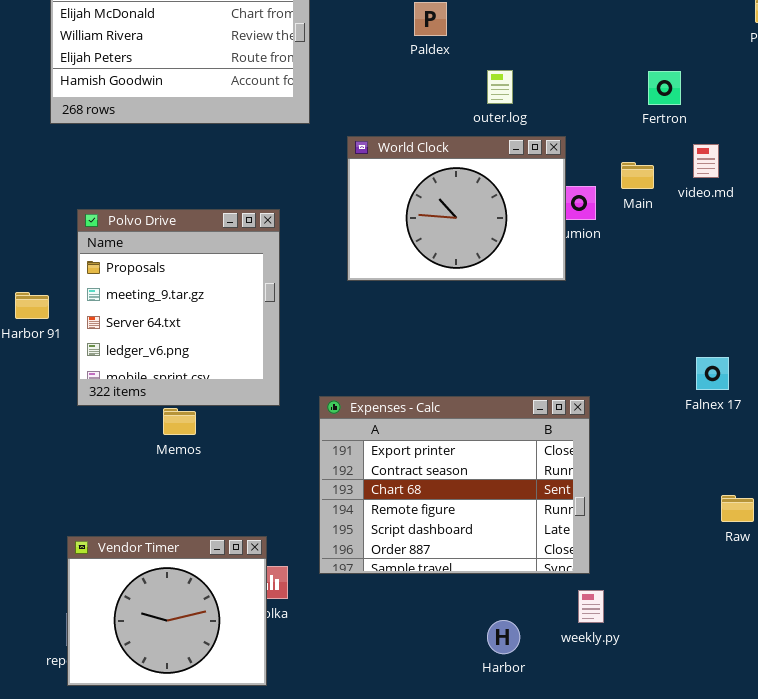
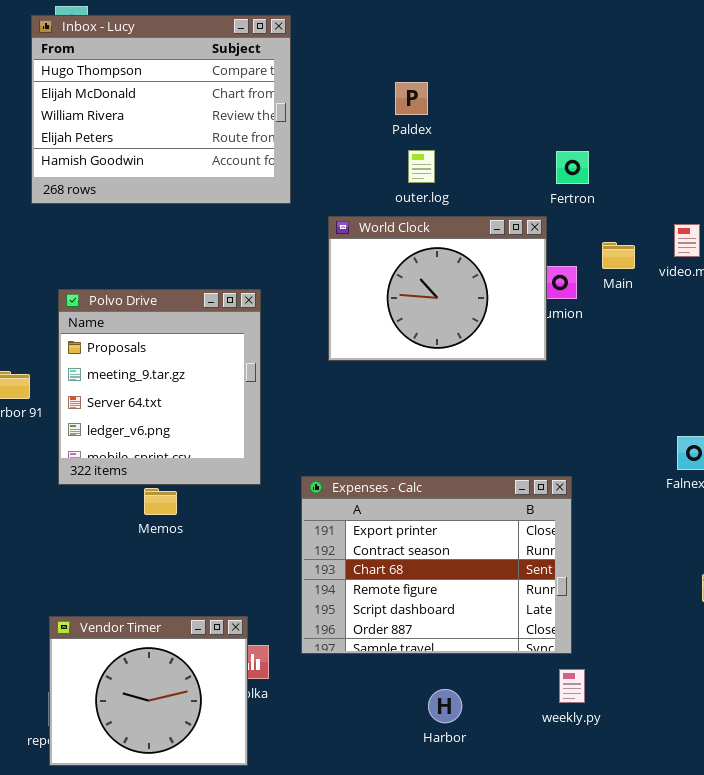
outer.log: [487,70,513,104] -> [408,150,435,183], moved
Fertron: [648,71,681,105] -> [556,151,589,184], moved
Harbor: [487,620,520,654] -> [428,689,462,723], moved

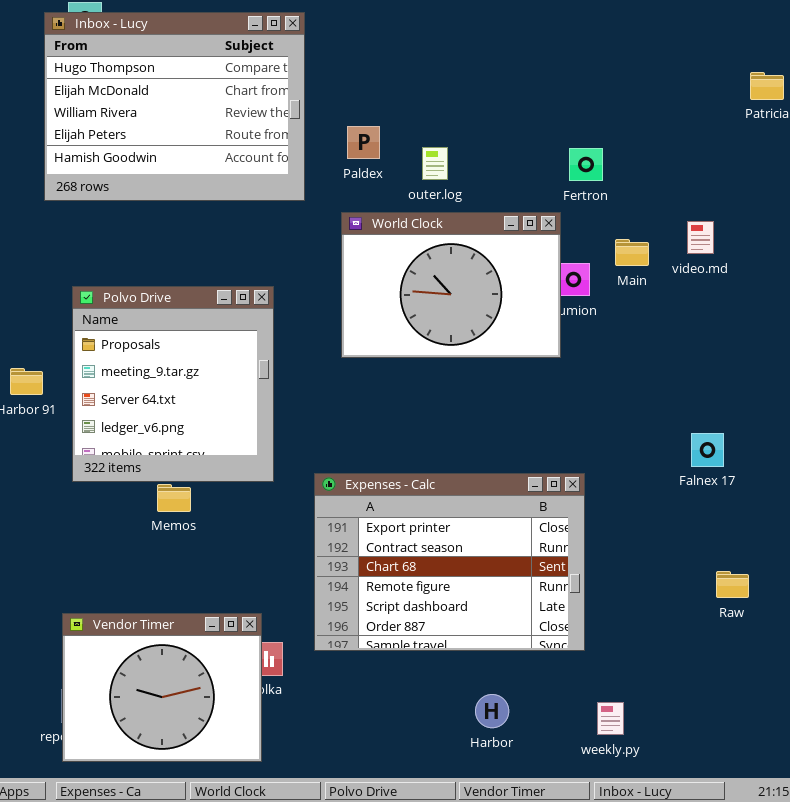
Paldex: [395,82,428,115] -> [347,126,380,159], moved
weekly.py: [559,669,585,703] -> [597,702,624,735], moved
Harbor: [428,689,462,723] -> [475,694,509,728], moved

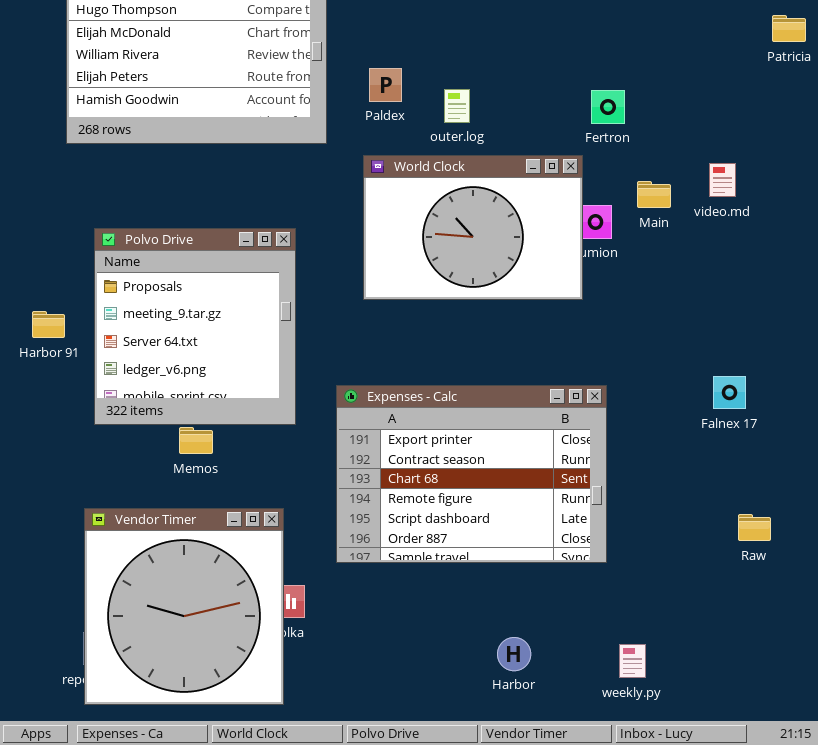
Expenses - Calc: [314,473,585,651] -> [336,385,607,563], moved
Vendor Timer: [62,613,262,762] -> [84,508,284,705], resized

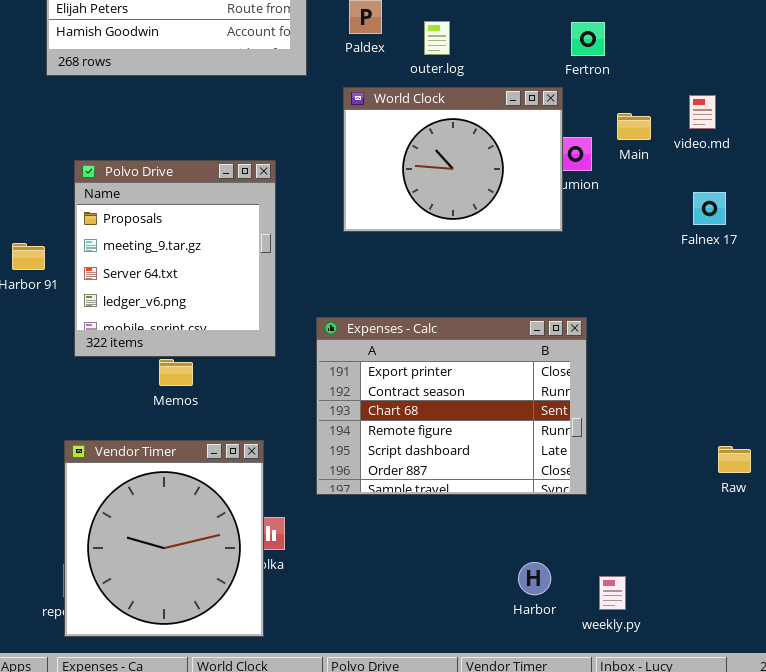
Falnex 17: [713,376,746,409] -> [693,192,726,225], moved
Harbor: [497,637,531,671] -> [518,562,551,595], moved

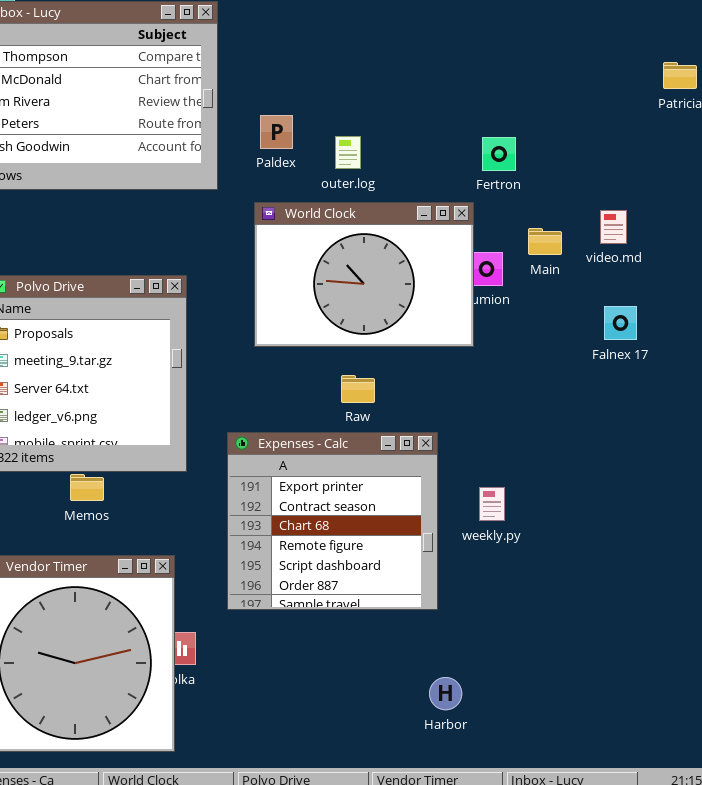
Expenses - Calc: [316,317,587,495] -> [227,432,438,610], resized
Raw: [718,446,751,473] -> [341,375,375,403], moved
weekly.py: [599,576,626,610] -> [479,487,505,521], moved

